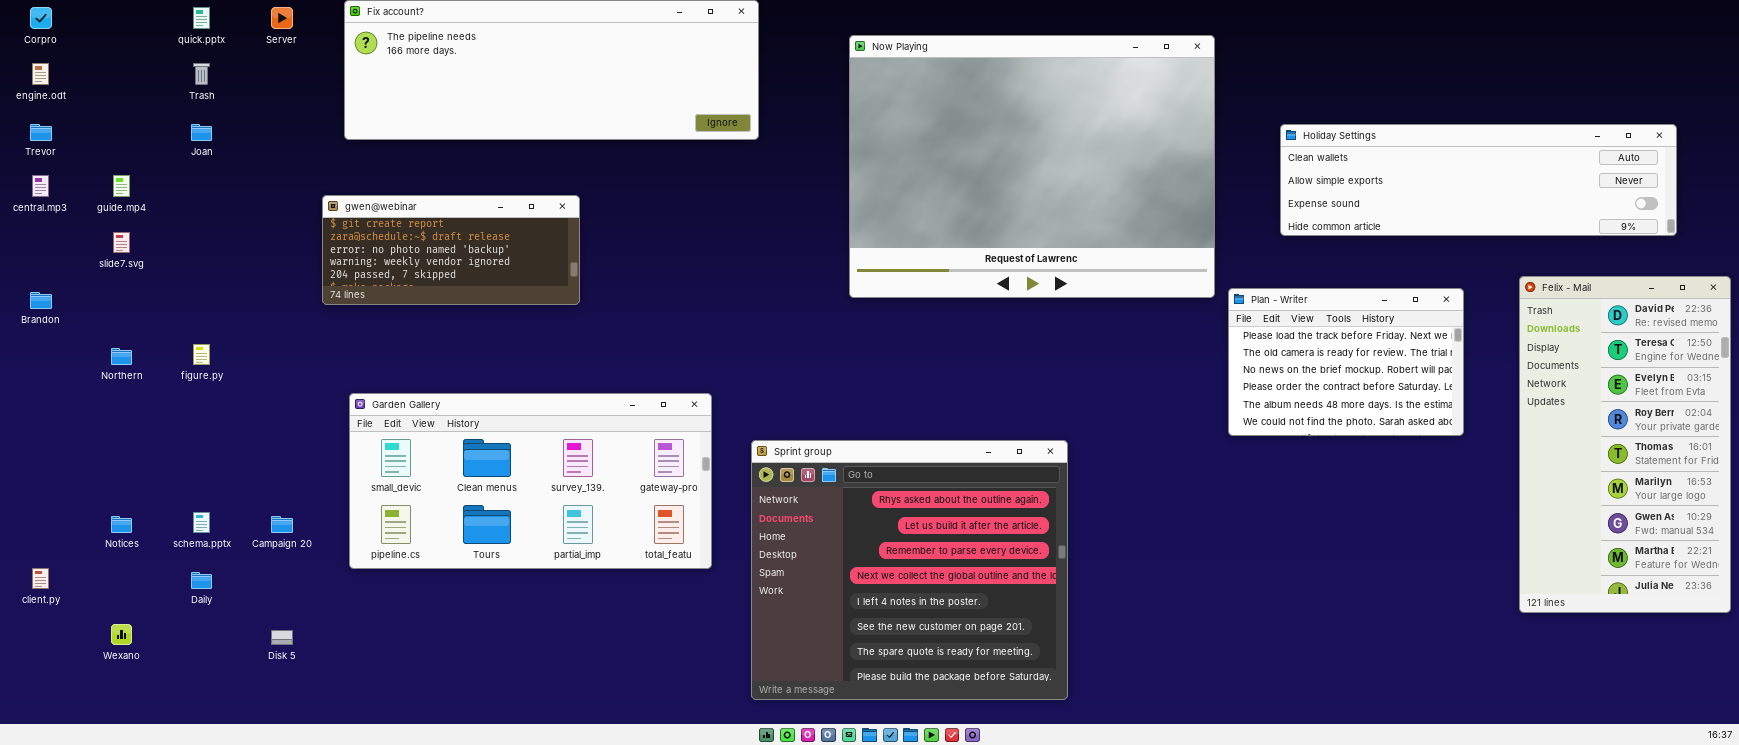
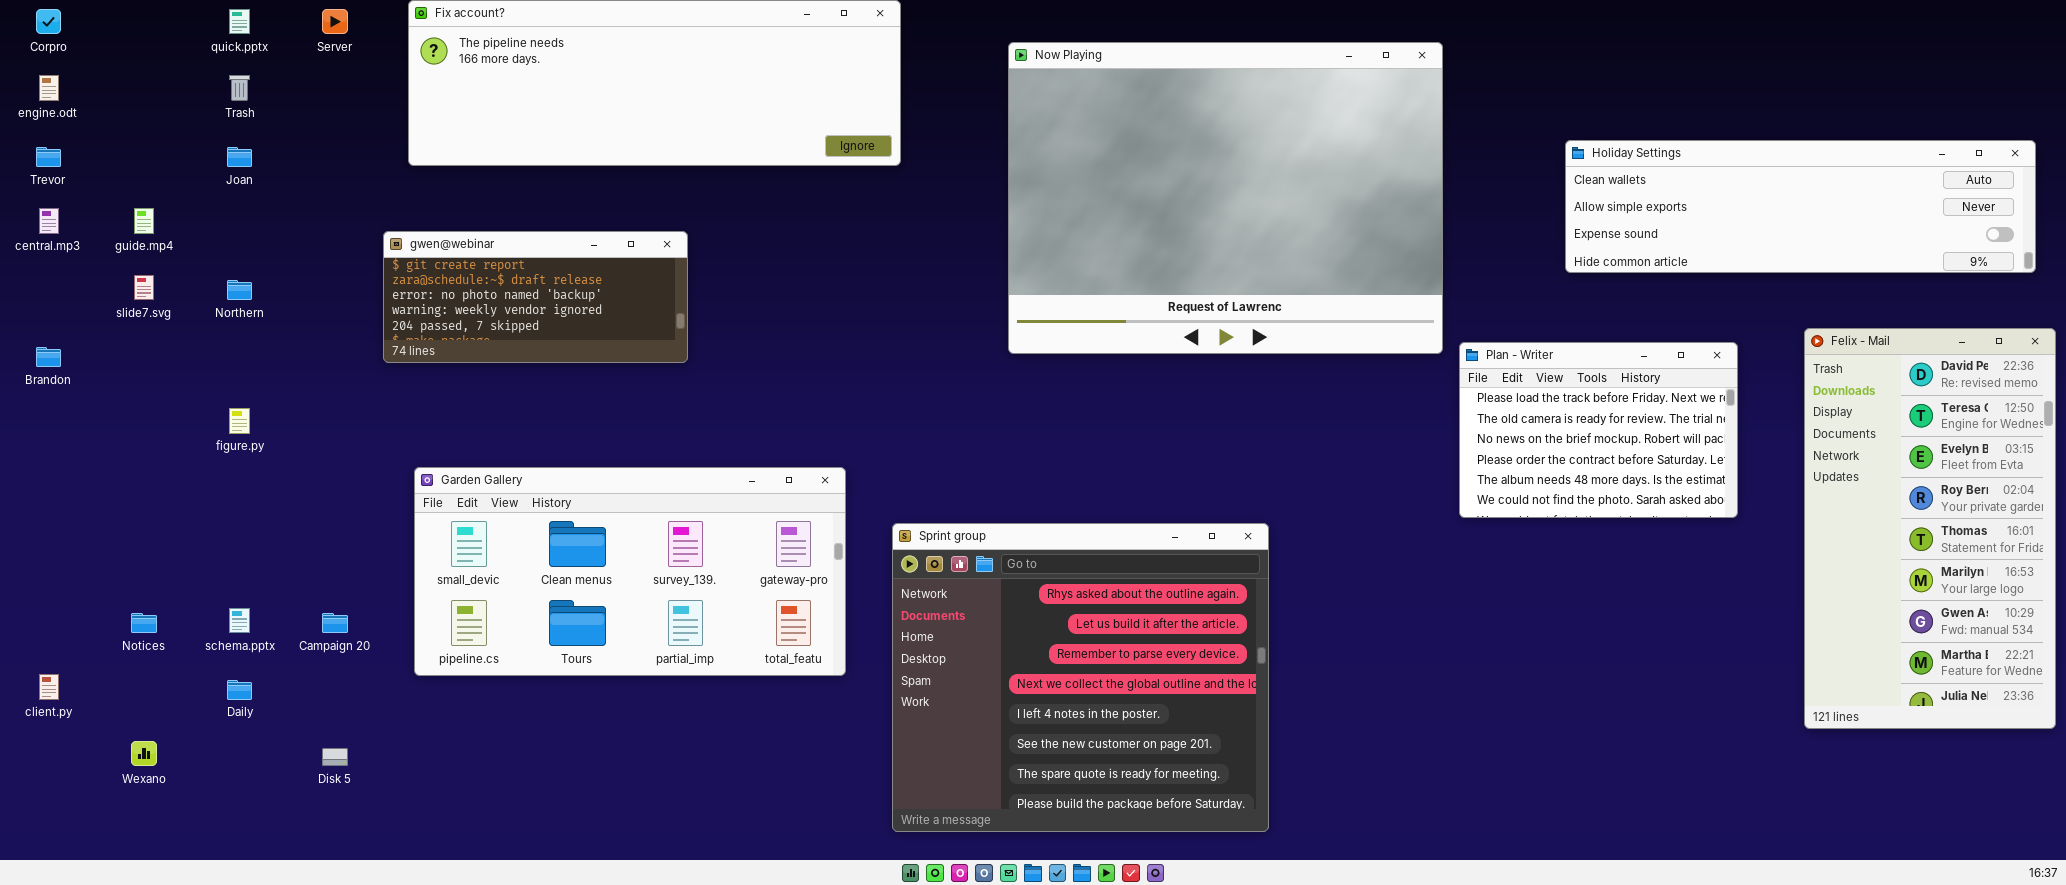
Holiday Settings: [1280,124,1677,236] -> [1565,140,2036,273], moved
Northern: [111,348,132,365] -> [227,280,252,300], moved

